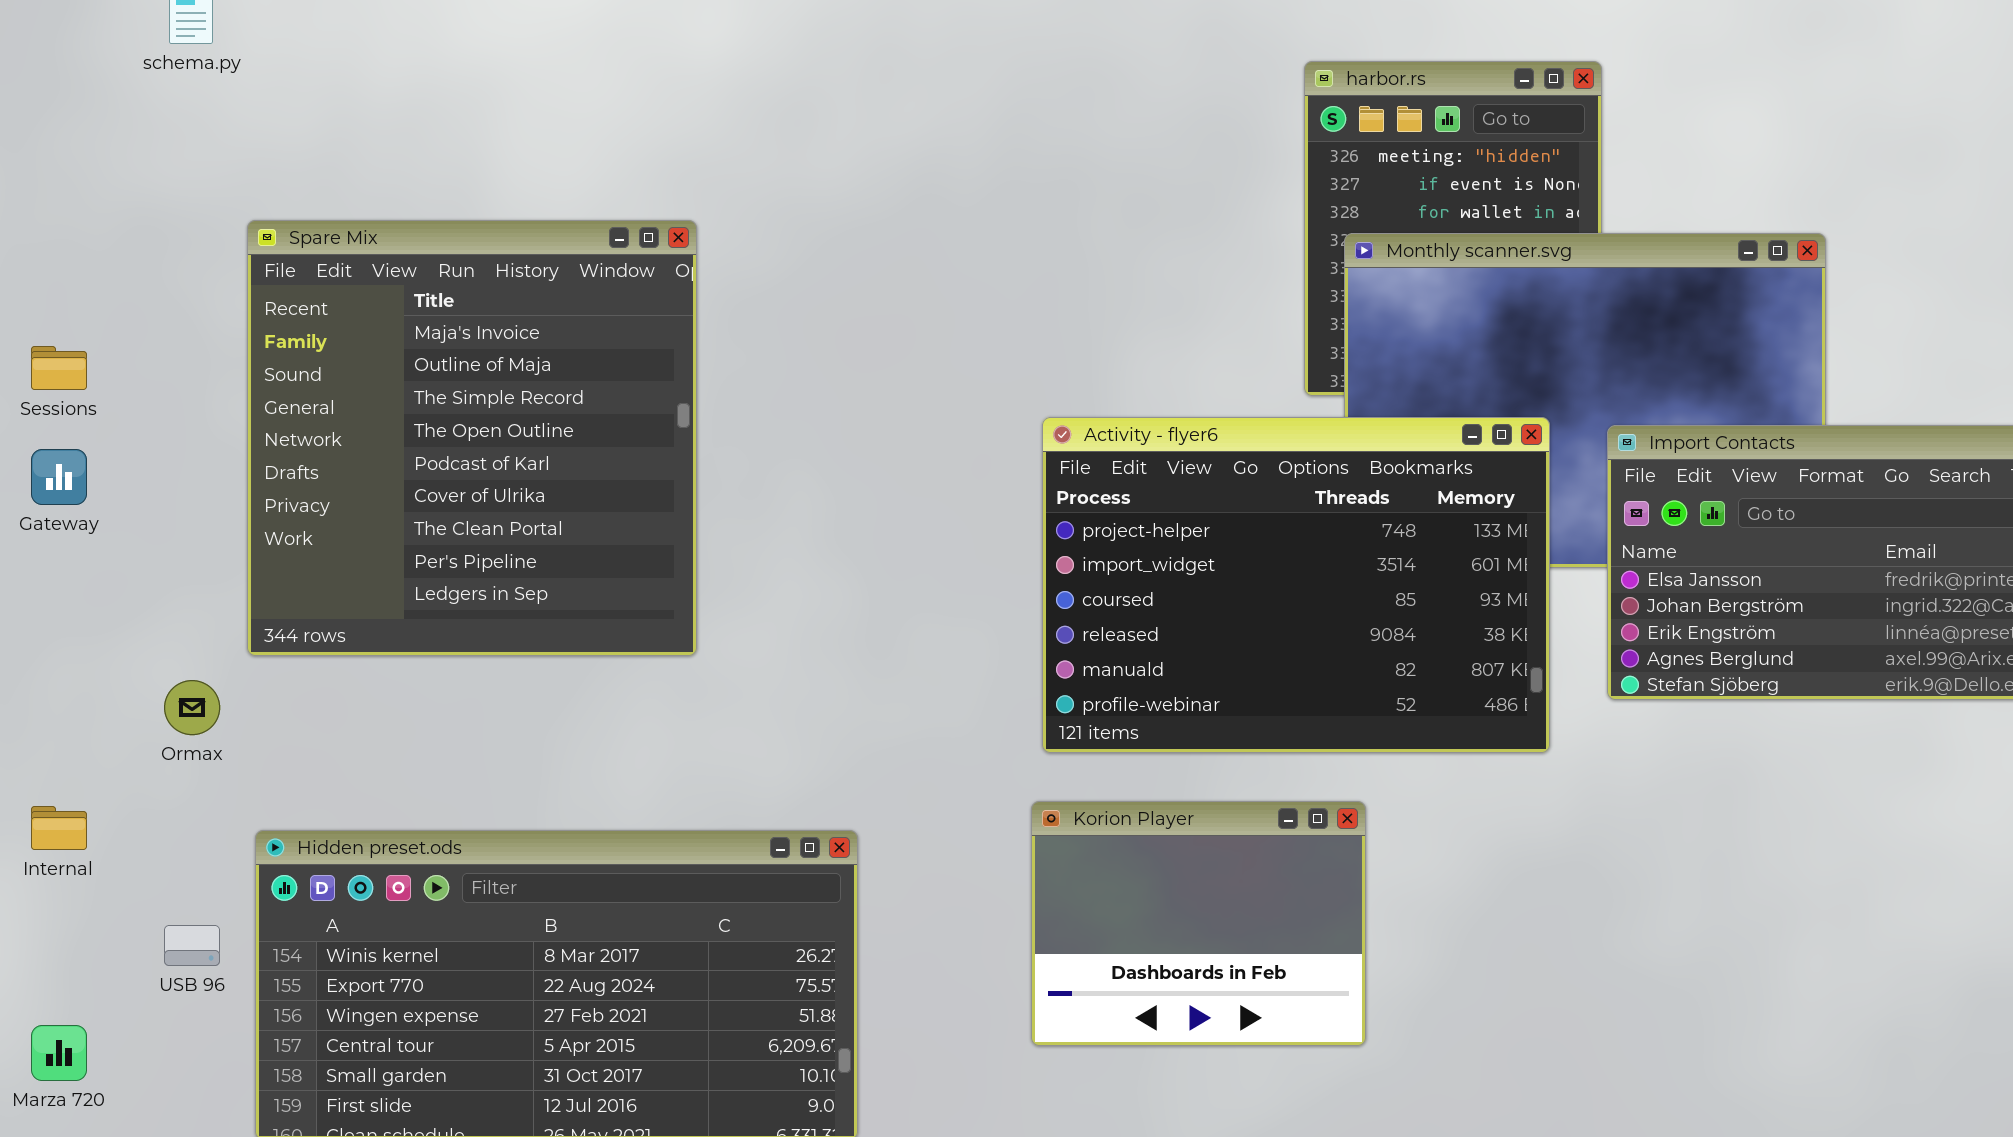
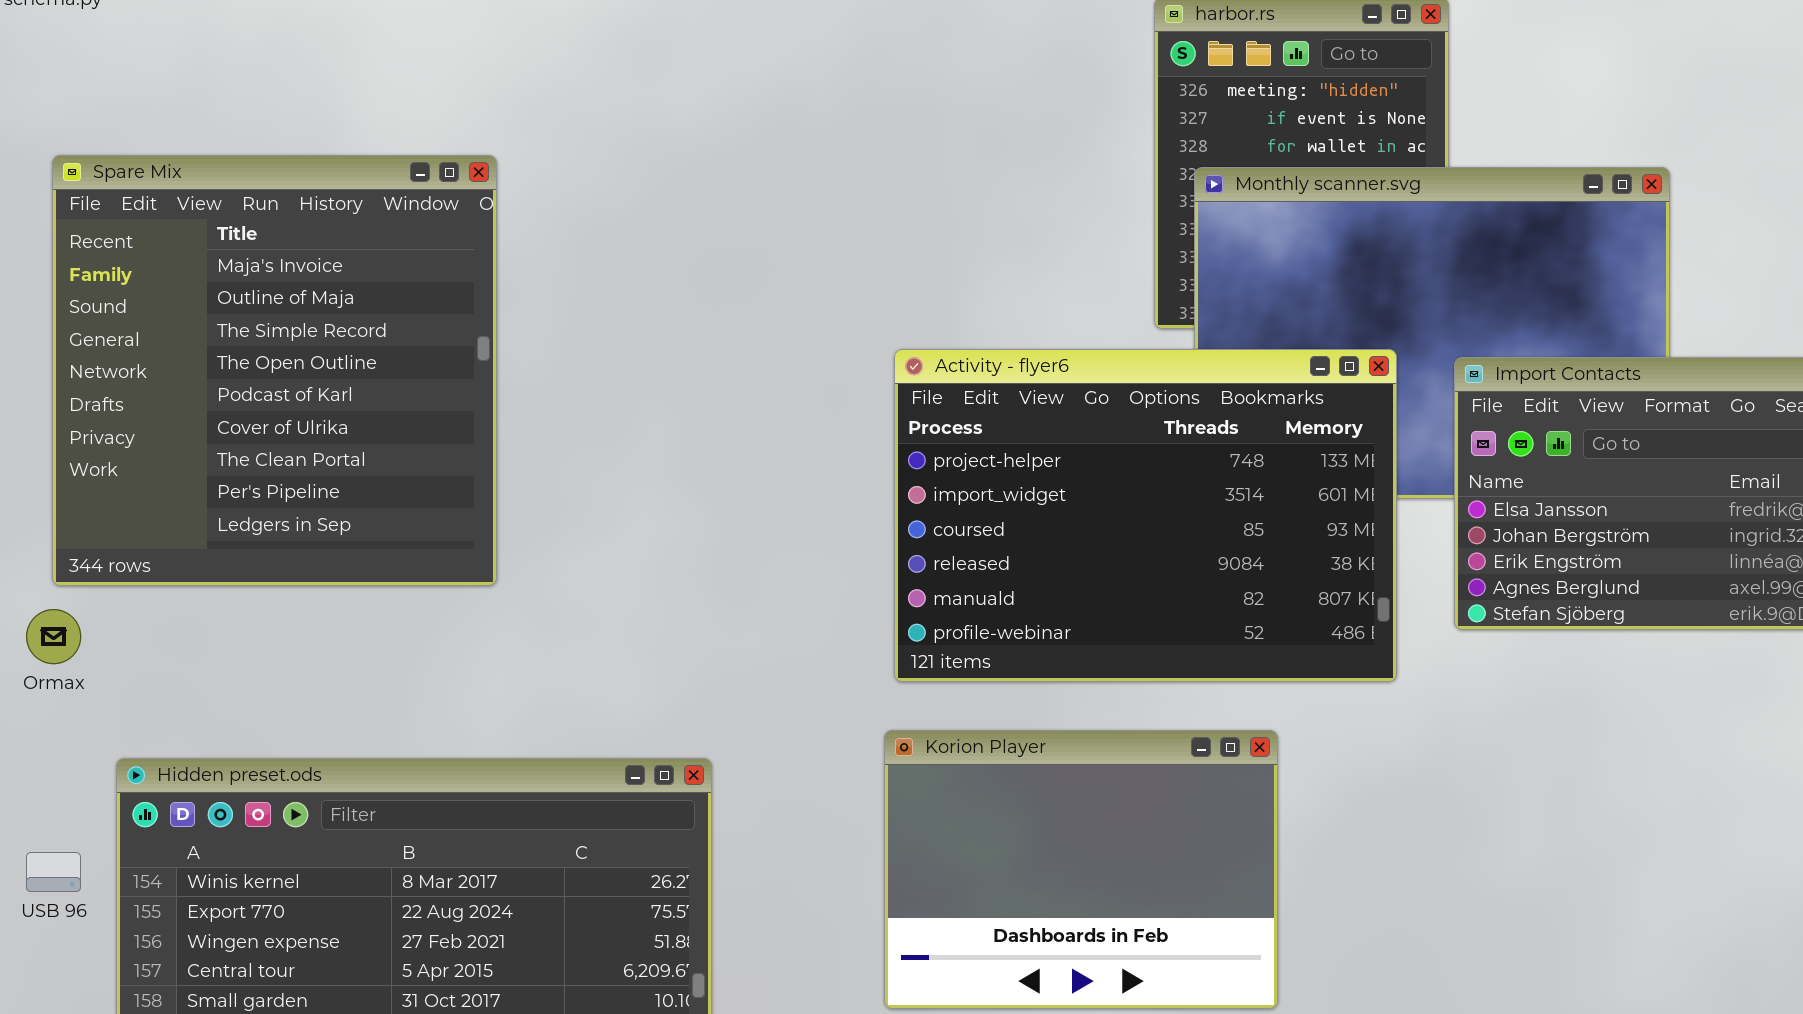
Spare Mix: [247,220,697,656] -> [52,155,497,586], moved
Korion Player: [1031,801,1366,1046] -> [884,730,1278,1009], resized

